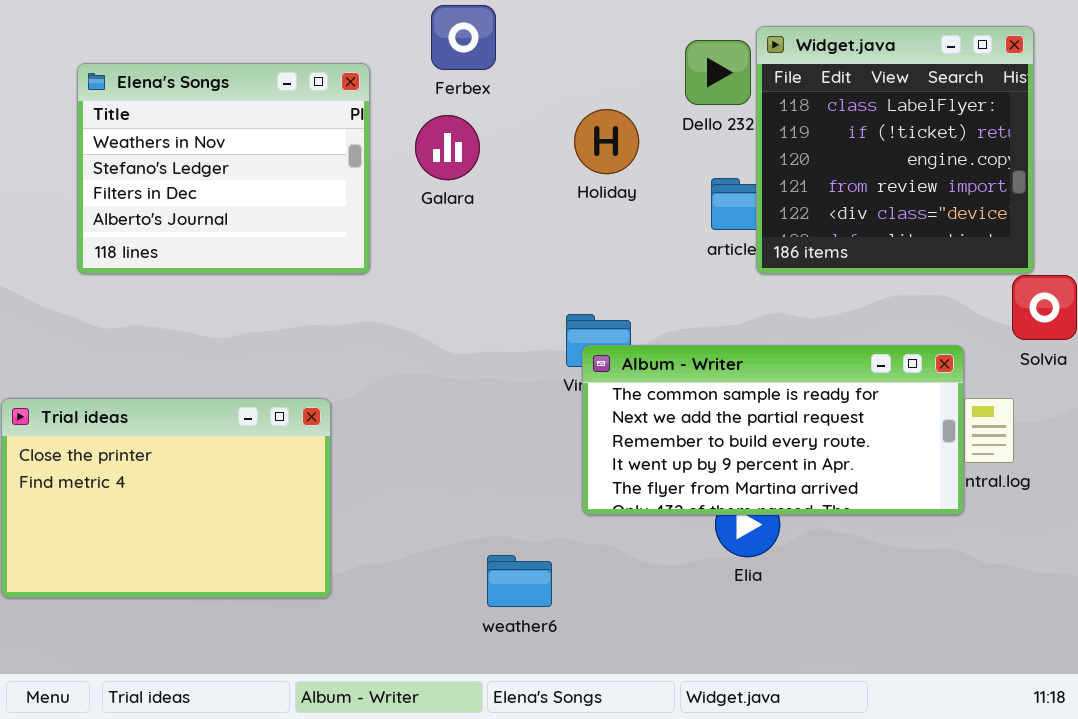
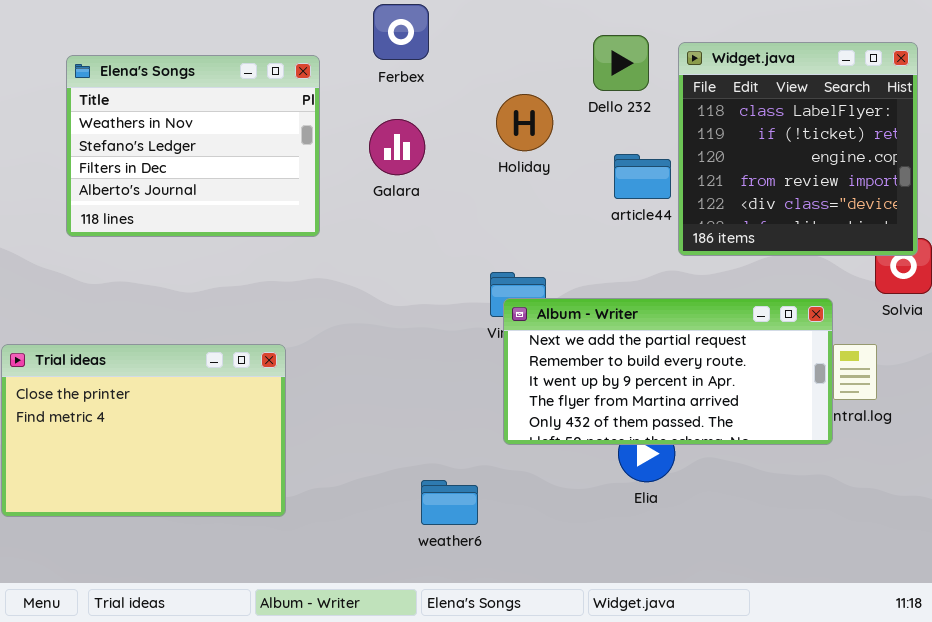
Widget.java: [756,26,1034,274] -> [678,42,918,256], moved
Galara: [415,115,480,180] -> [369,119,425,175], moved
Album - Writer: [582,345,964,515] -> [503,298,833,445], scrolled down 1 row

